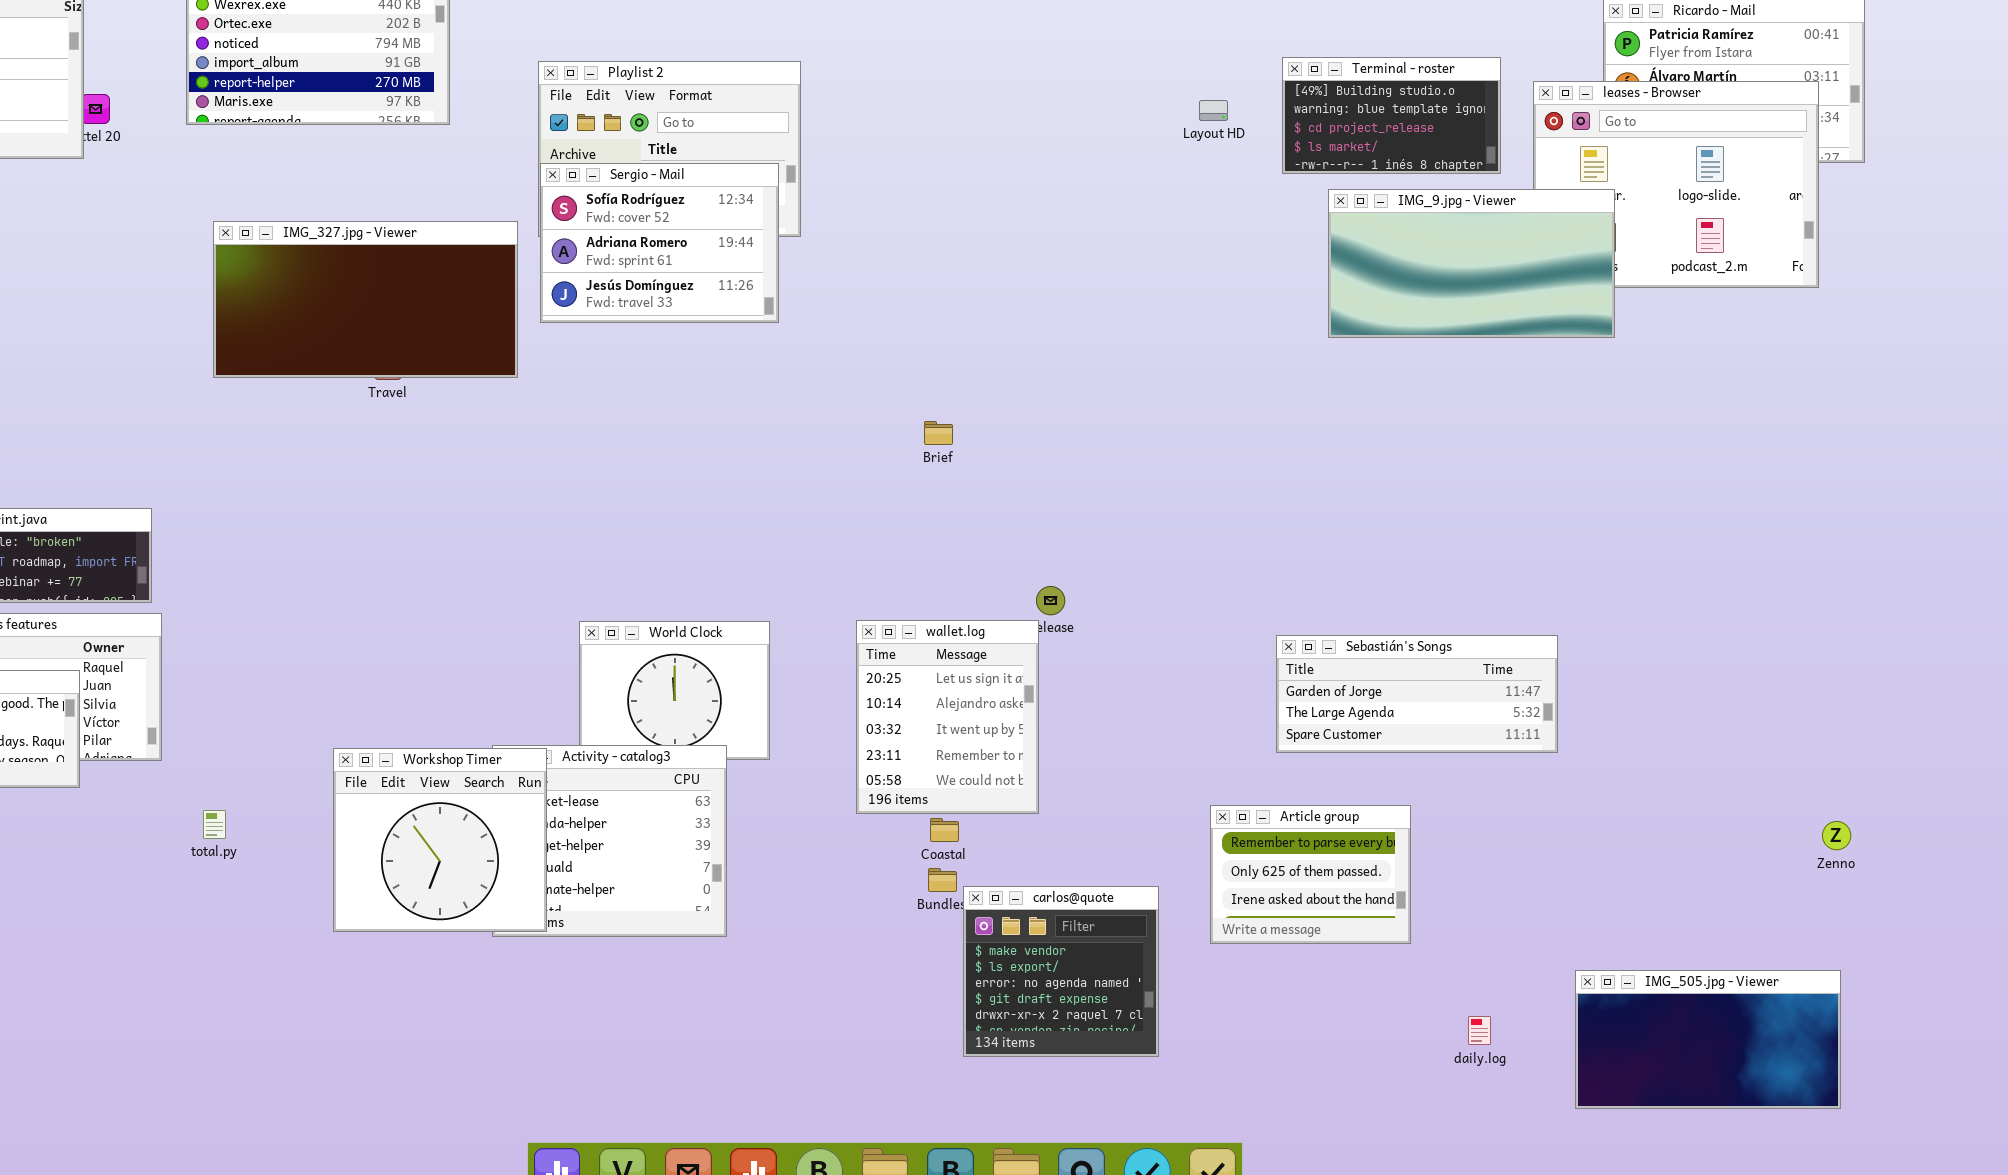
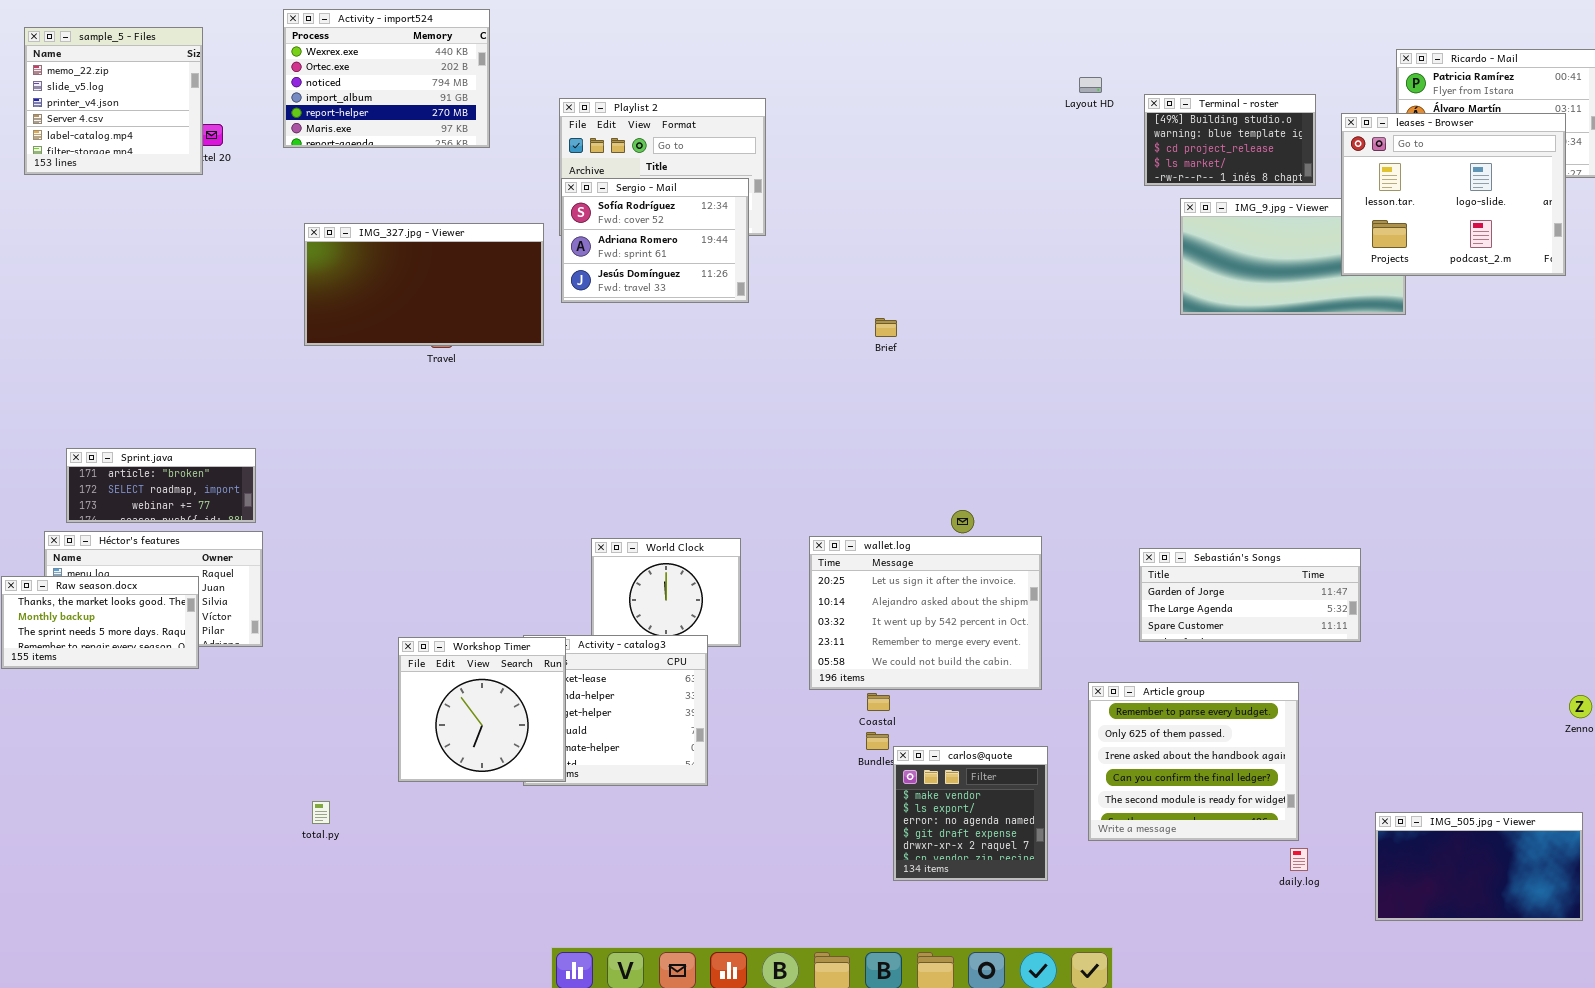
leases - Browser: [1533,81,1819,288] -> [1341,113,1566,276], raised
Layout HD: [1199,100,1228,121] -> [1079,77,1102,93], moved
Brief: [924,421,953,445] -> [875,318,897,337], moved
wallet.log: [856,620,1039,814] -> [809,536,1042,690], resized
Article group: [1210,805,1411,944] -> [1088,682,1299,841], resized
total.py: [203,810,226,839] -> [312,801,330,824], moved

